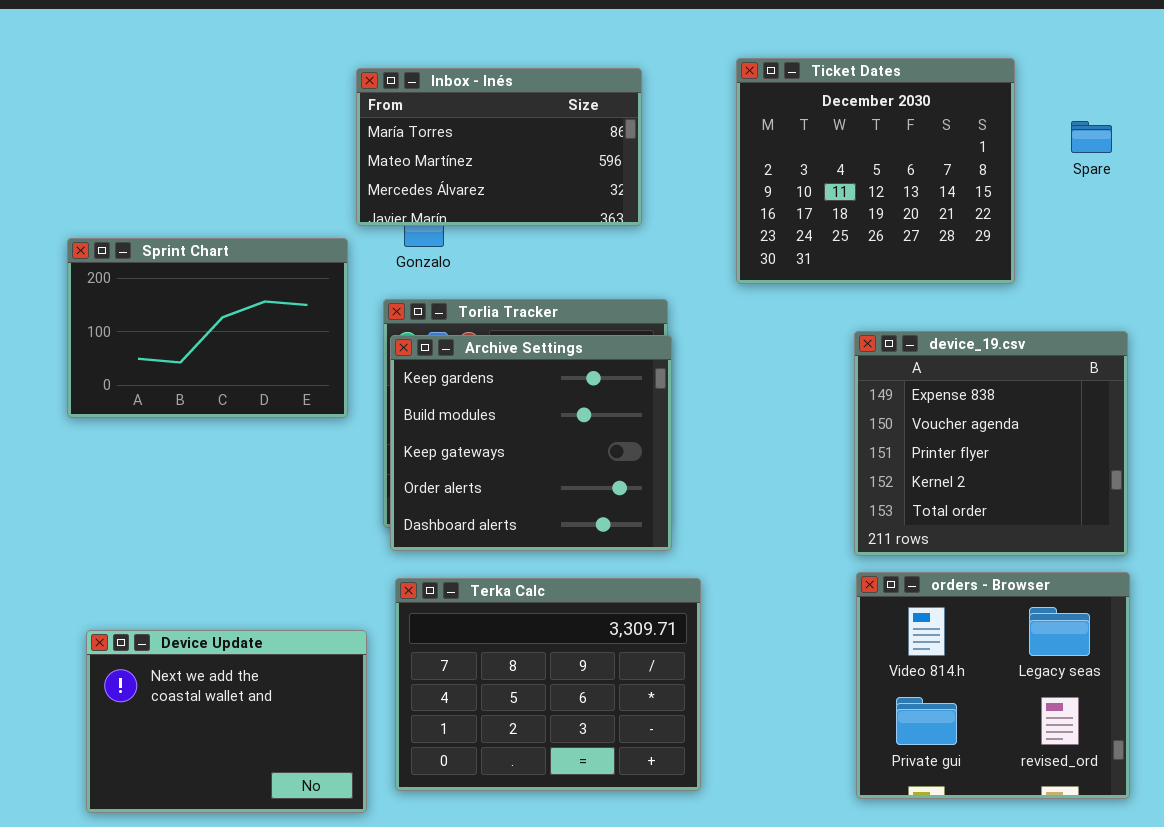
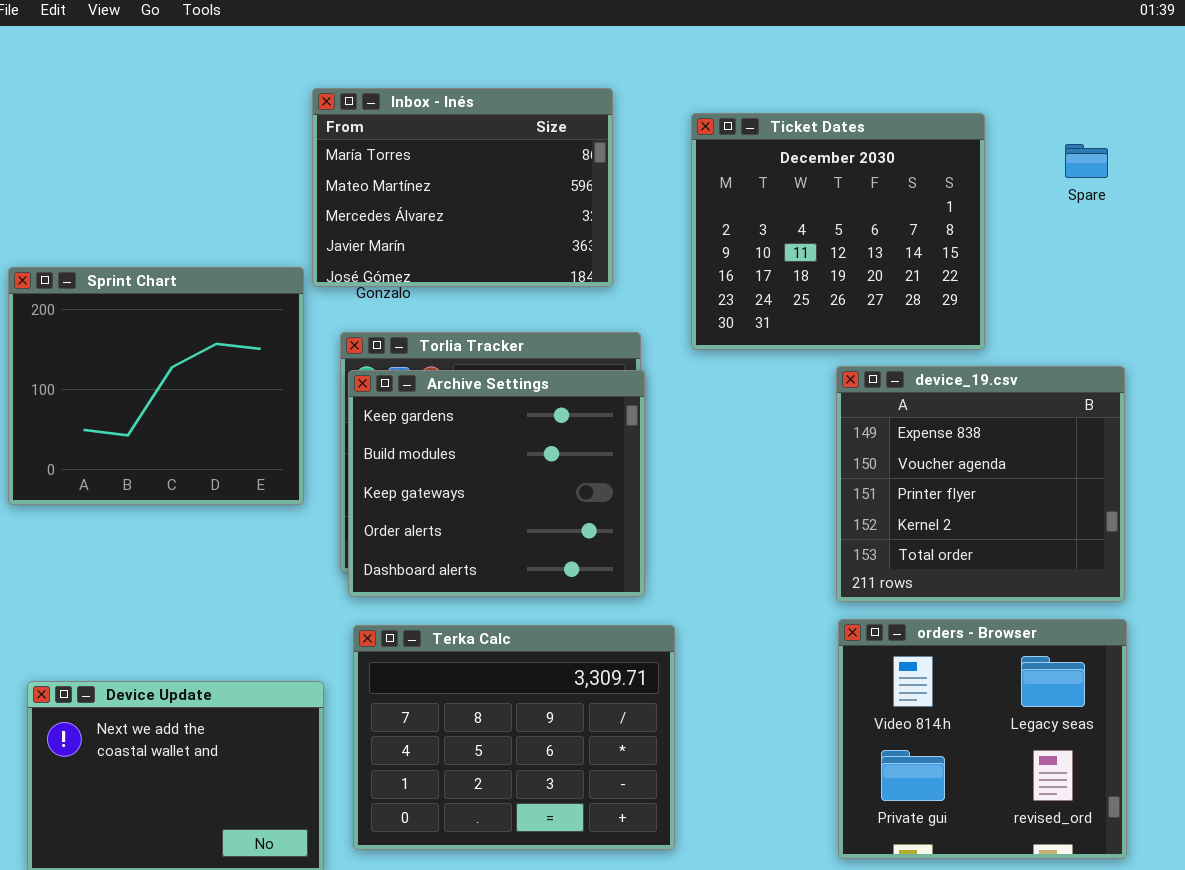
Ticket Dates: [736,58,1015,284] -> [691,113,985,350], moved
Inbox - Inés: [356,68,642,226] -> [312,88,613,287], resized
Sprint Chart: [67,238,348,418] -> [8,267,304,505], resized

